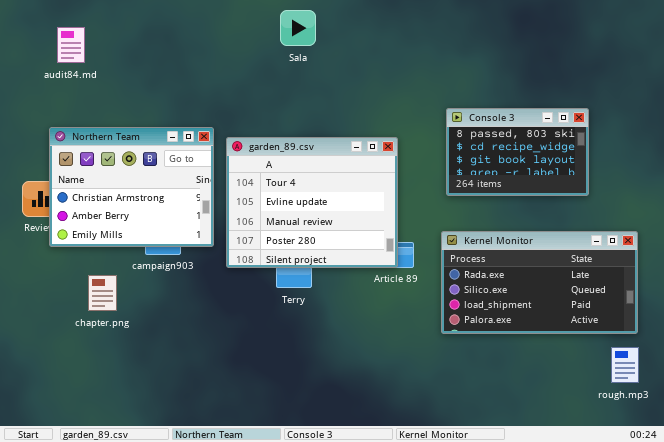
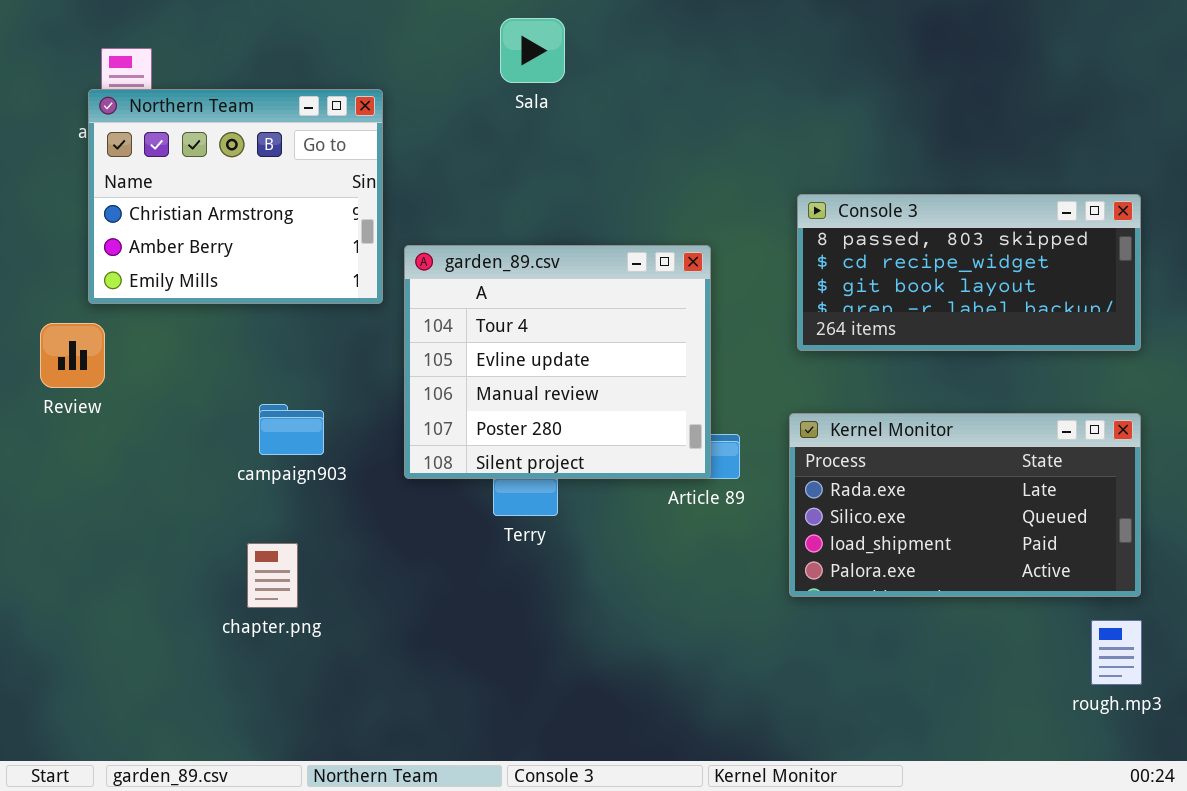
Console 3: [446,108,589,196] -> [797,194,1141,351], resized
Northern Team: [49,127,214,247] -> [88,89,383,304], moved
chapter.png: [88,275,117,311] -> [247,543,298,608], moved

